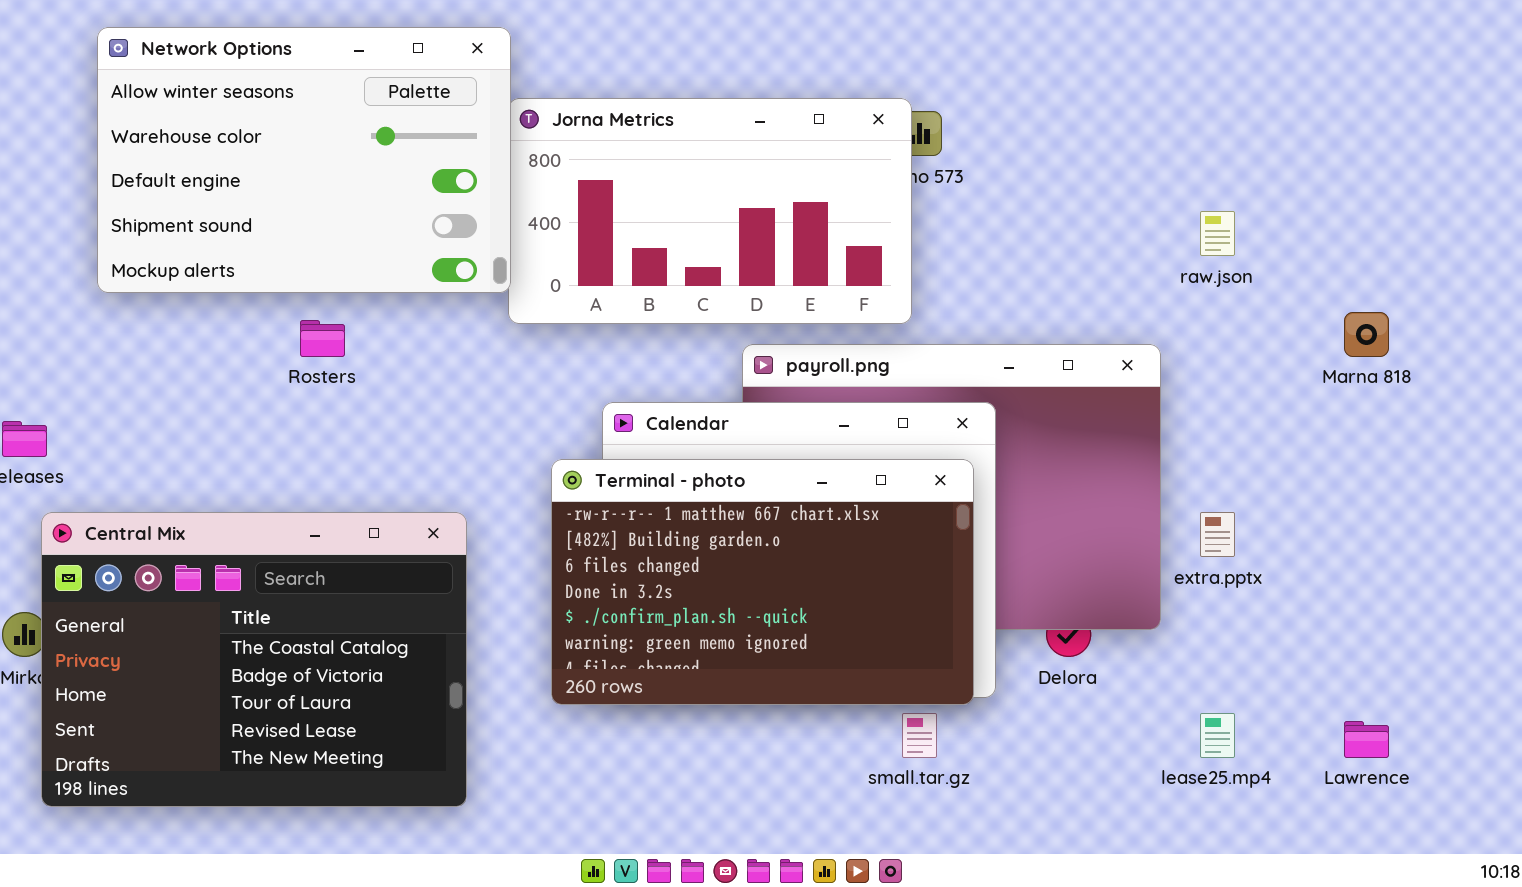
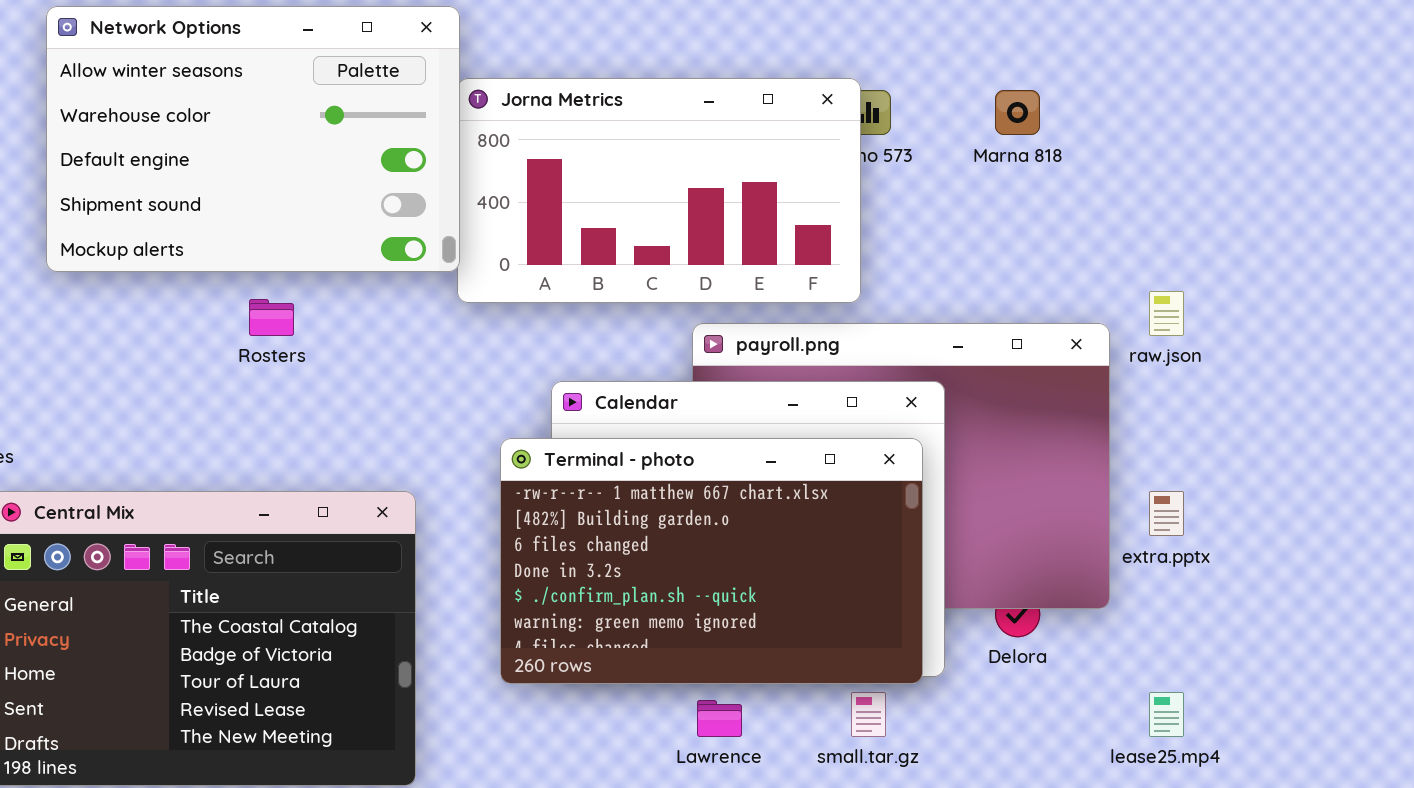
raw.json: [1200,211,1235,256] -> [1149,291,1184,336], moved
Marna 818: [1344,312,1389,357] -> [995,90,1040,135], moved
Lawrence: [1344,721,1389,758] -> [697,700,742,737], moved

